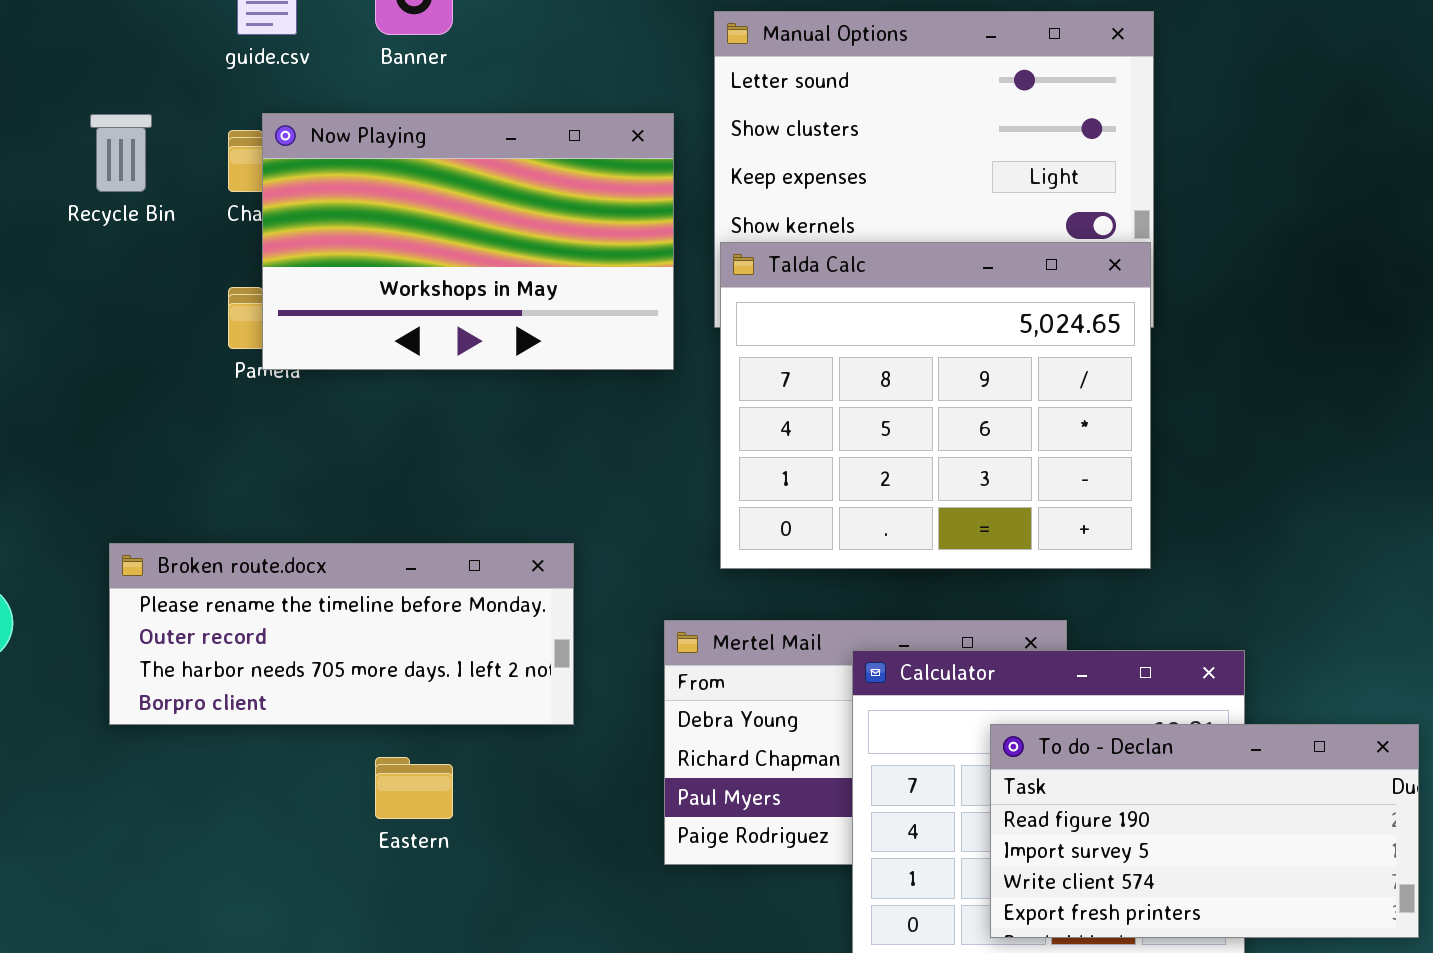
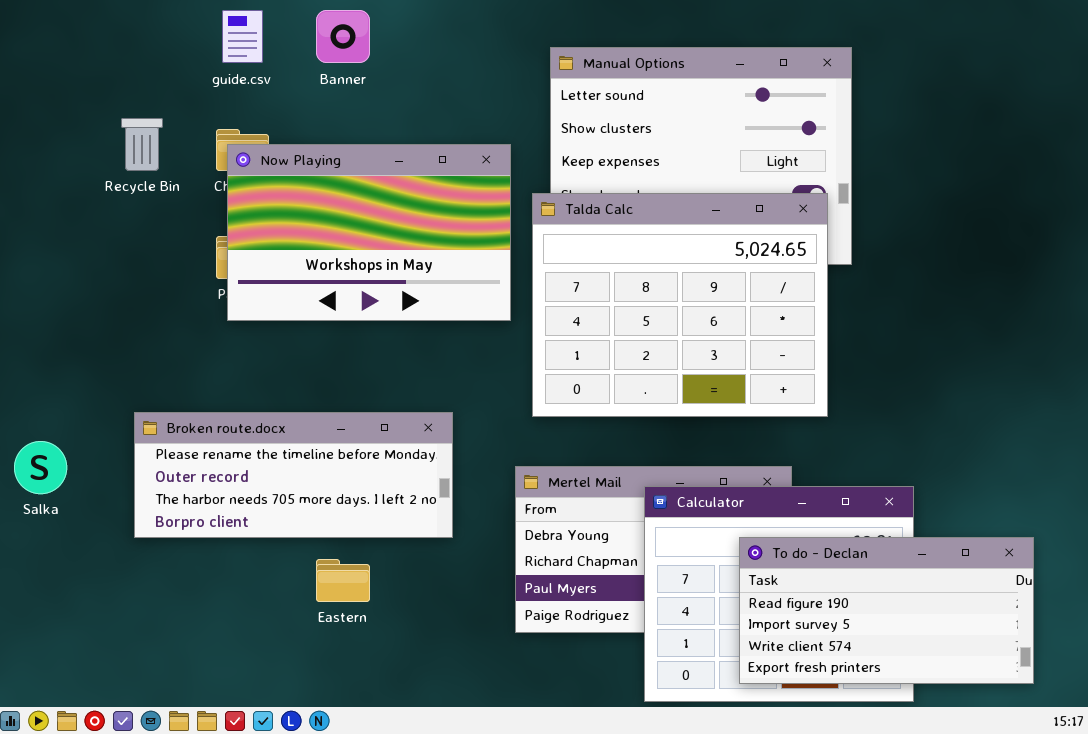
Now Playing: [262,113,674,370] -> [227,144,511,321], moved
Talda Calc: [720,242,1151,569] -> [532,193,828,417], moved

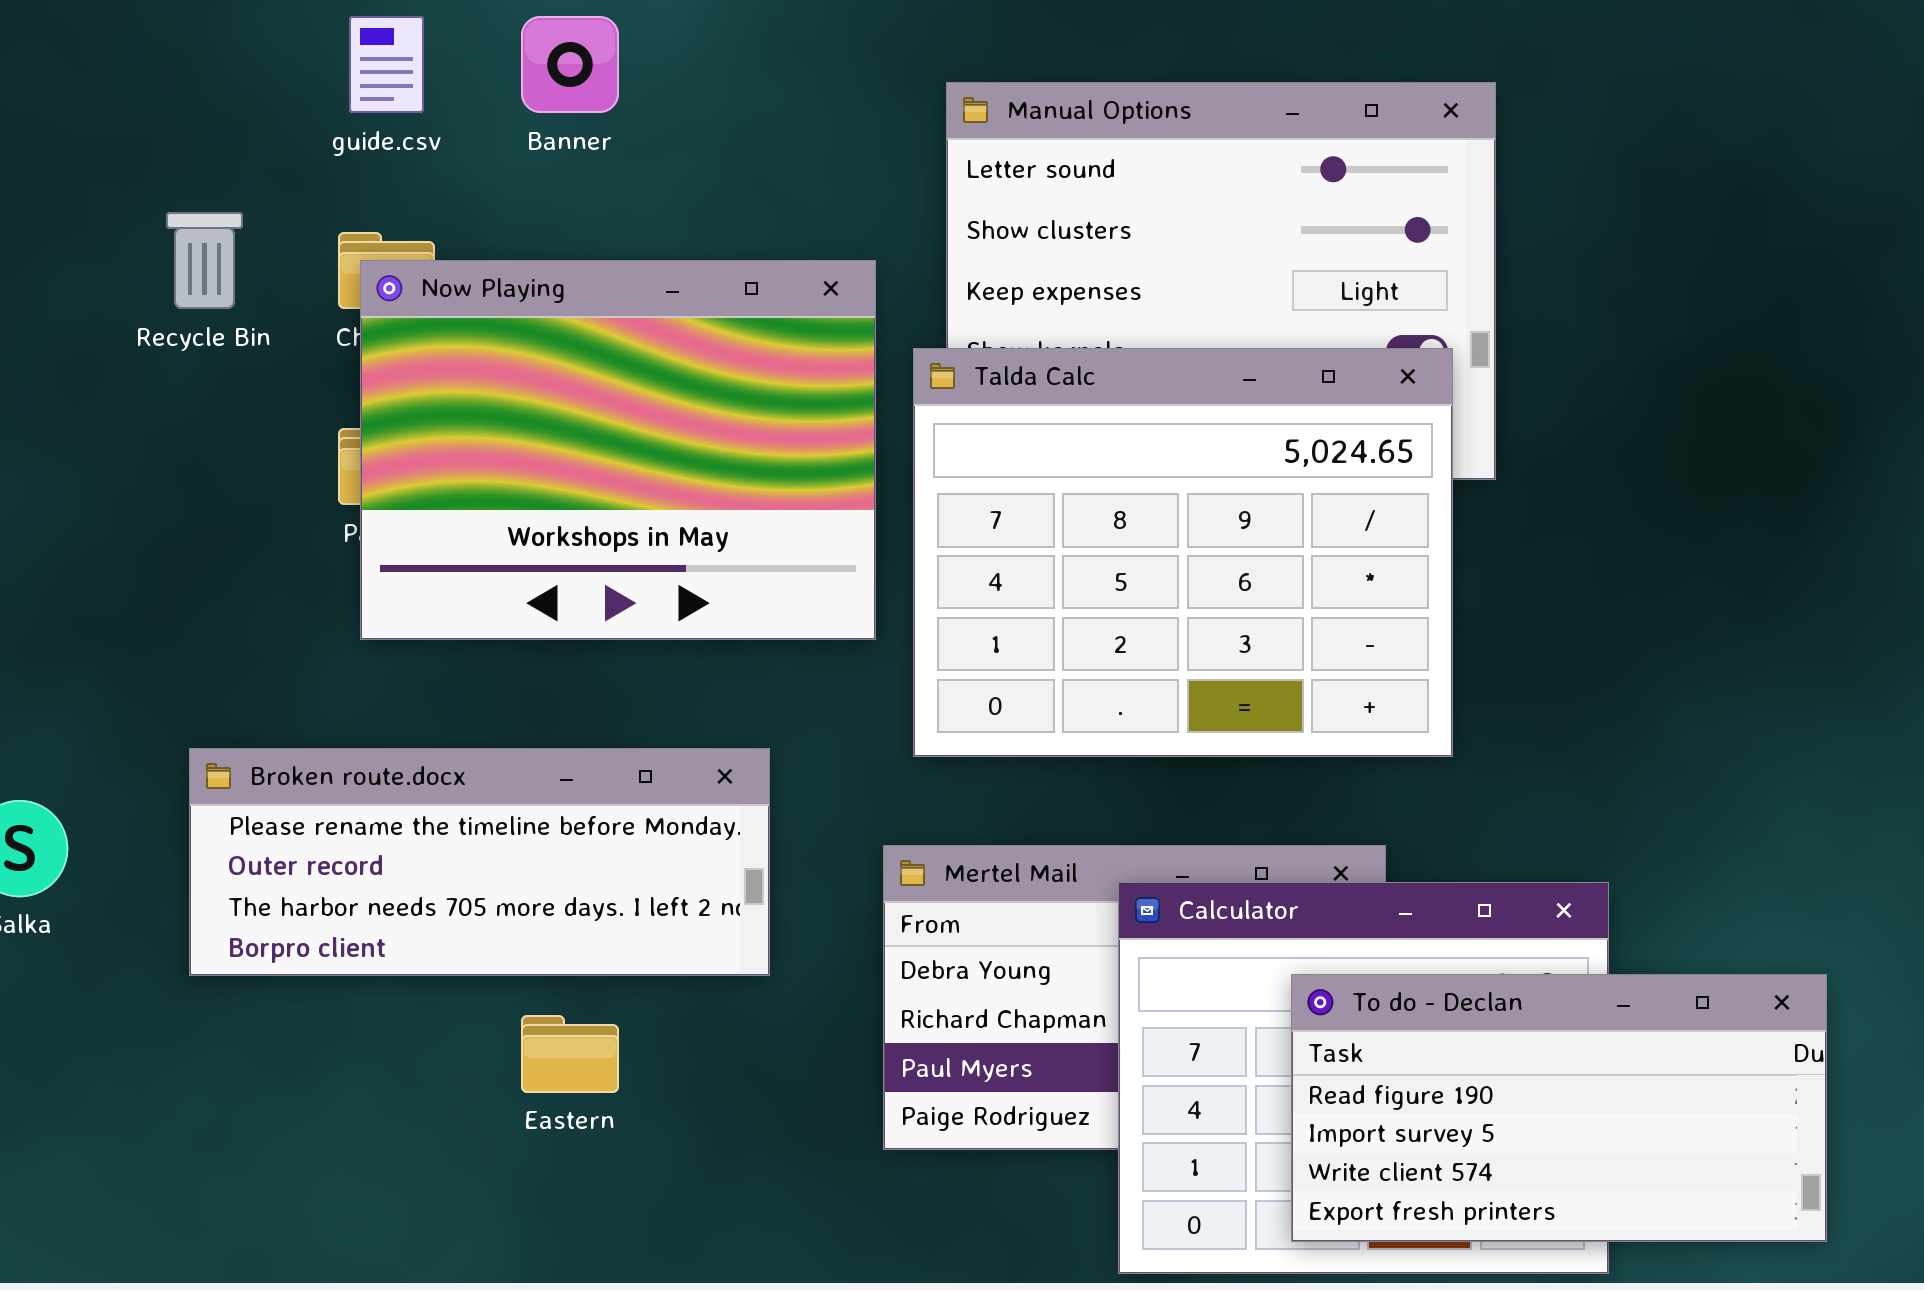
Now Playing: [227,144,511,321] -> [360,260,876,640], resized

